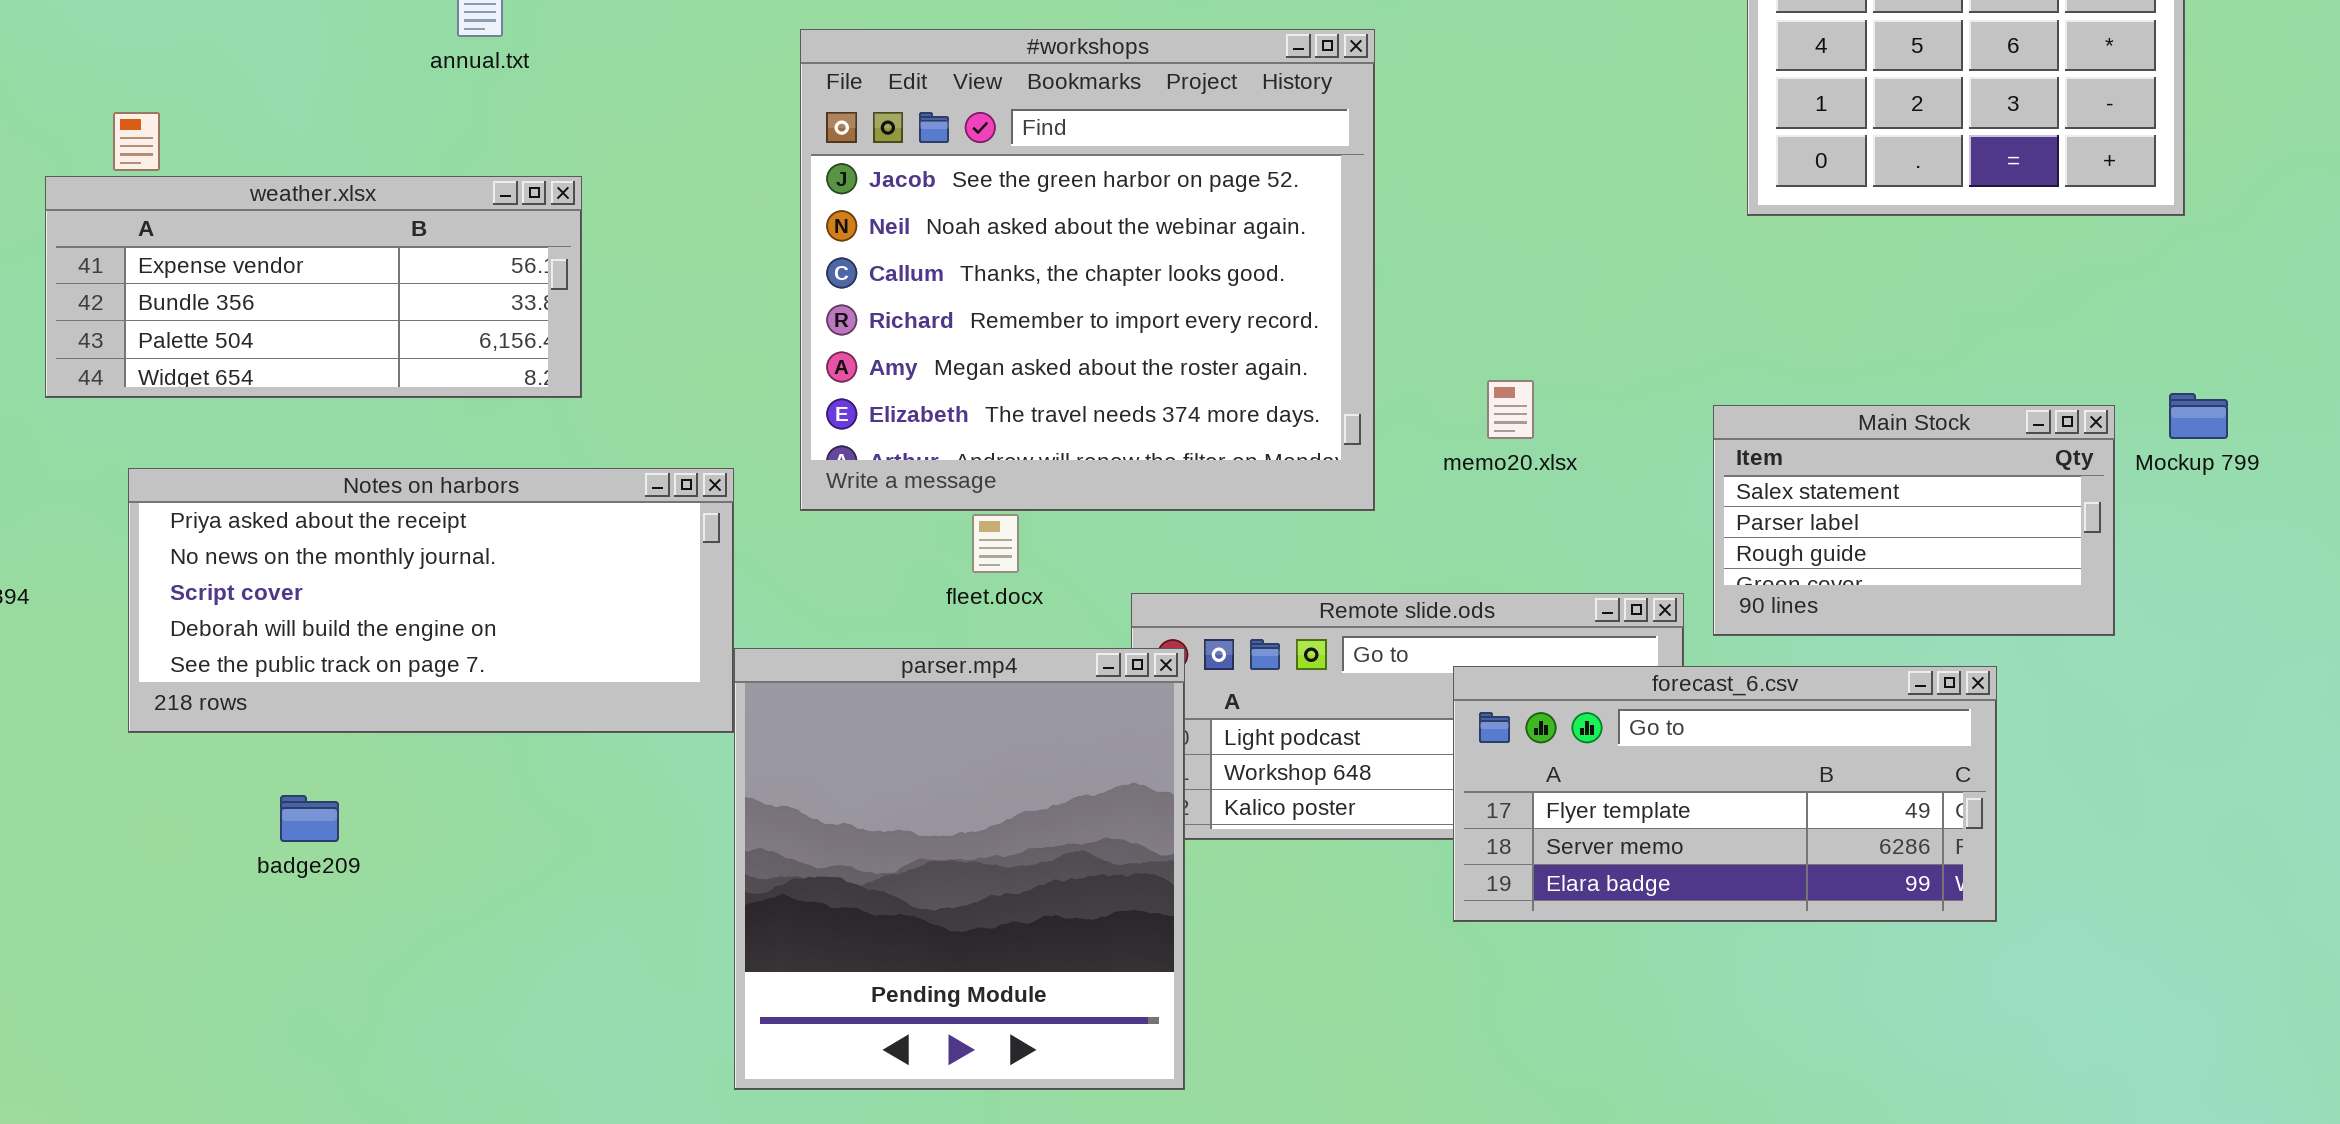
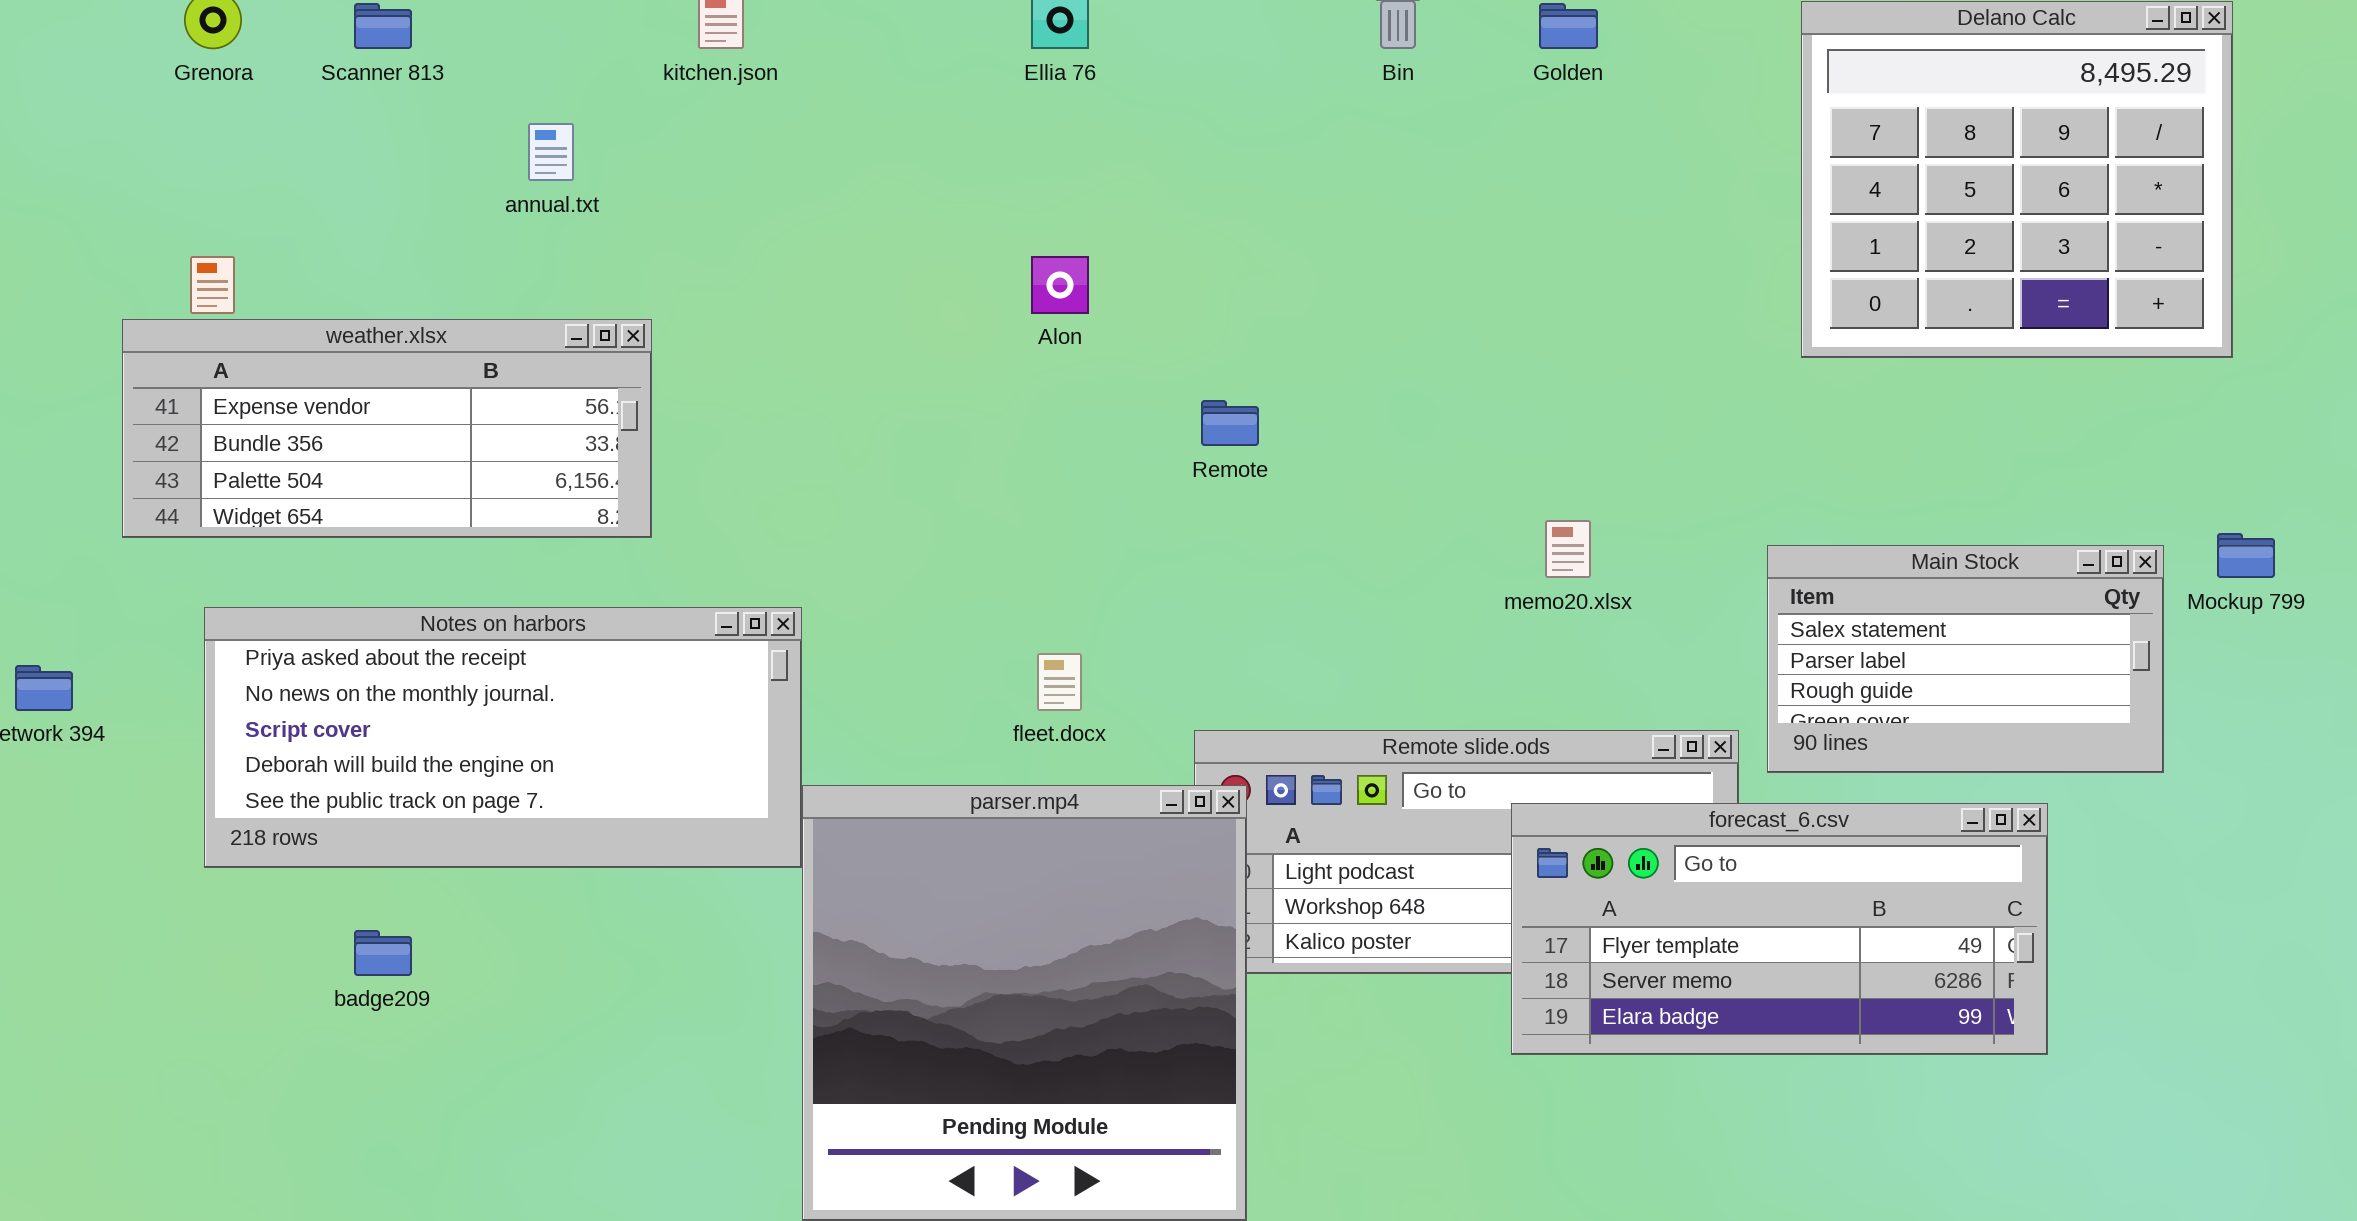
#workshops: [800,29,1375,511] -> none, closed

